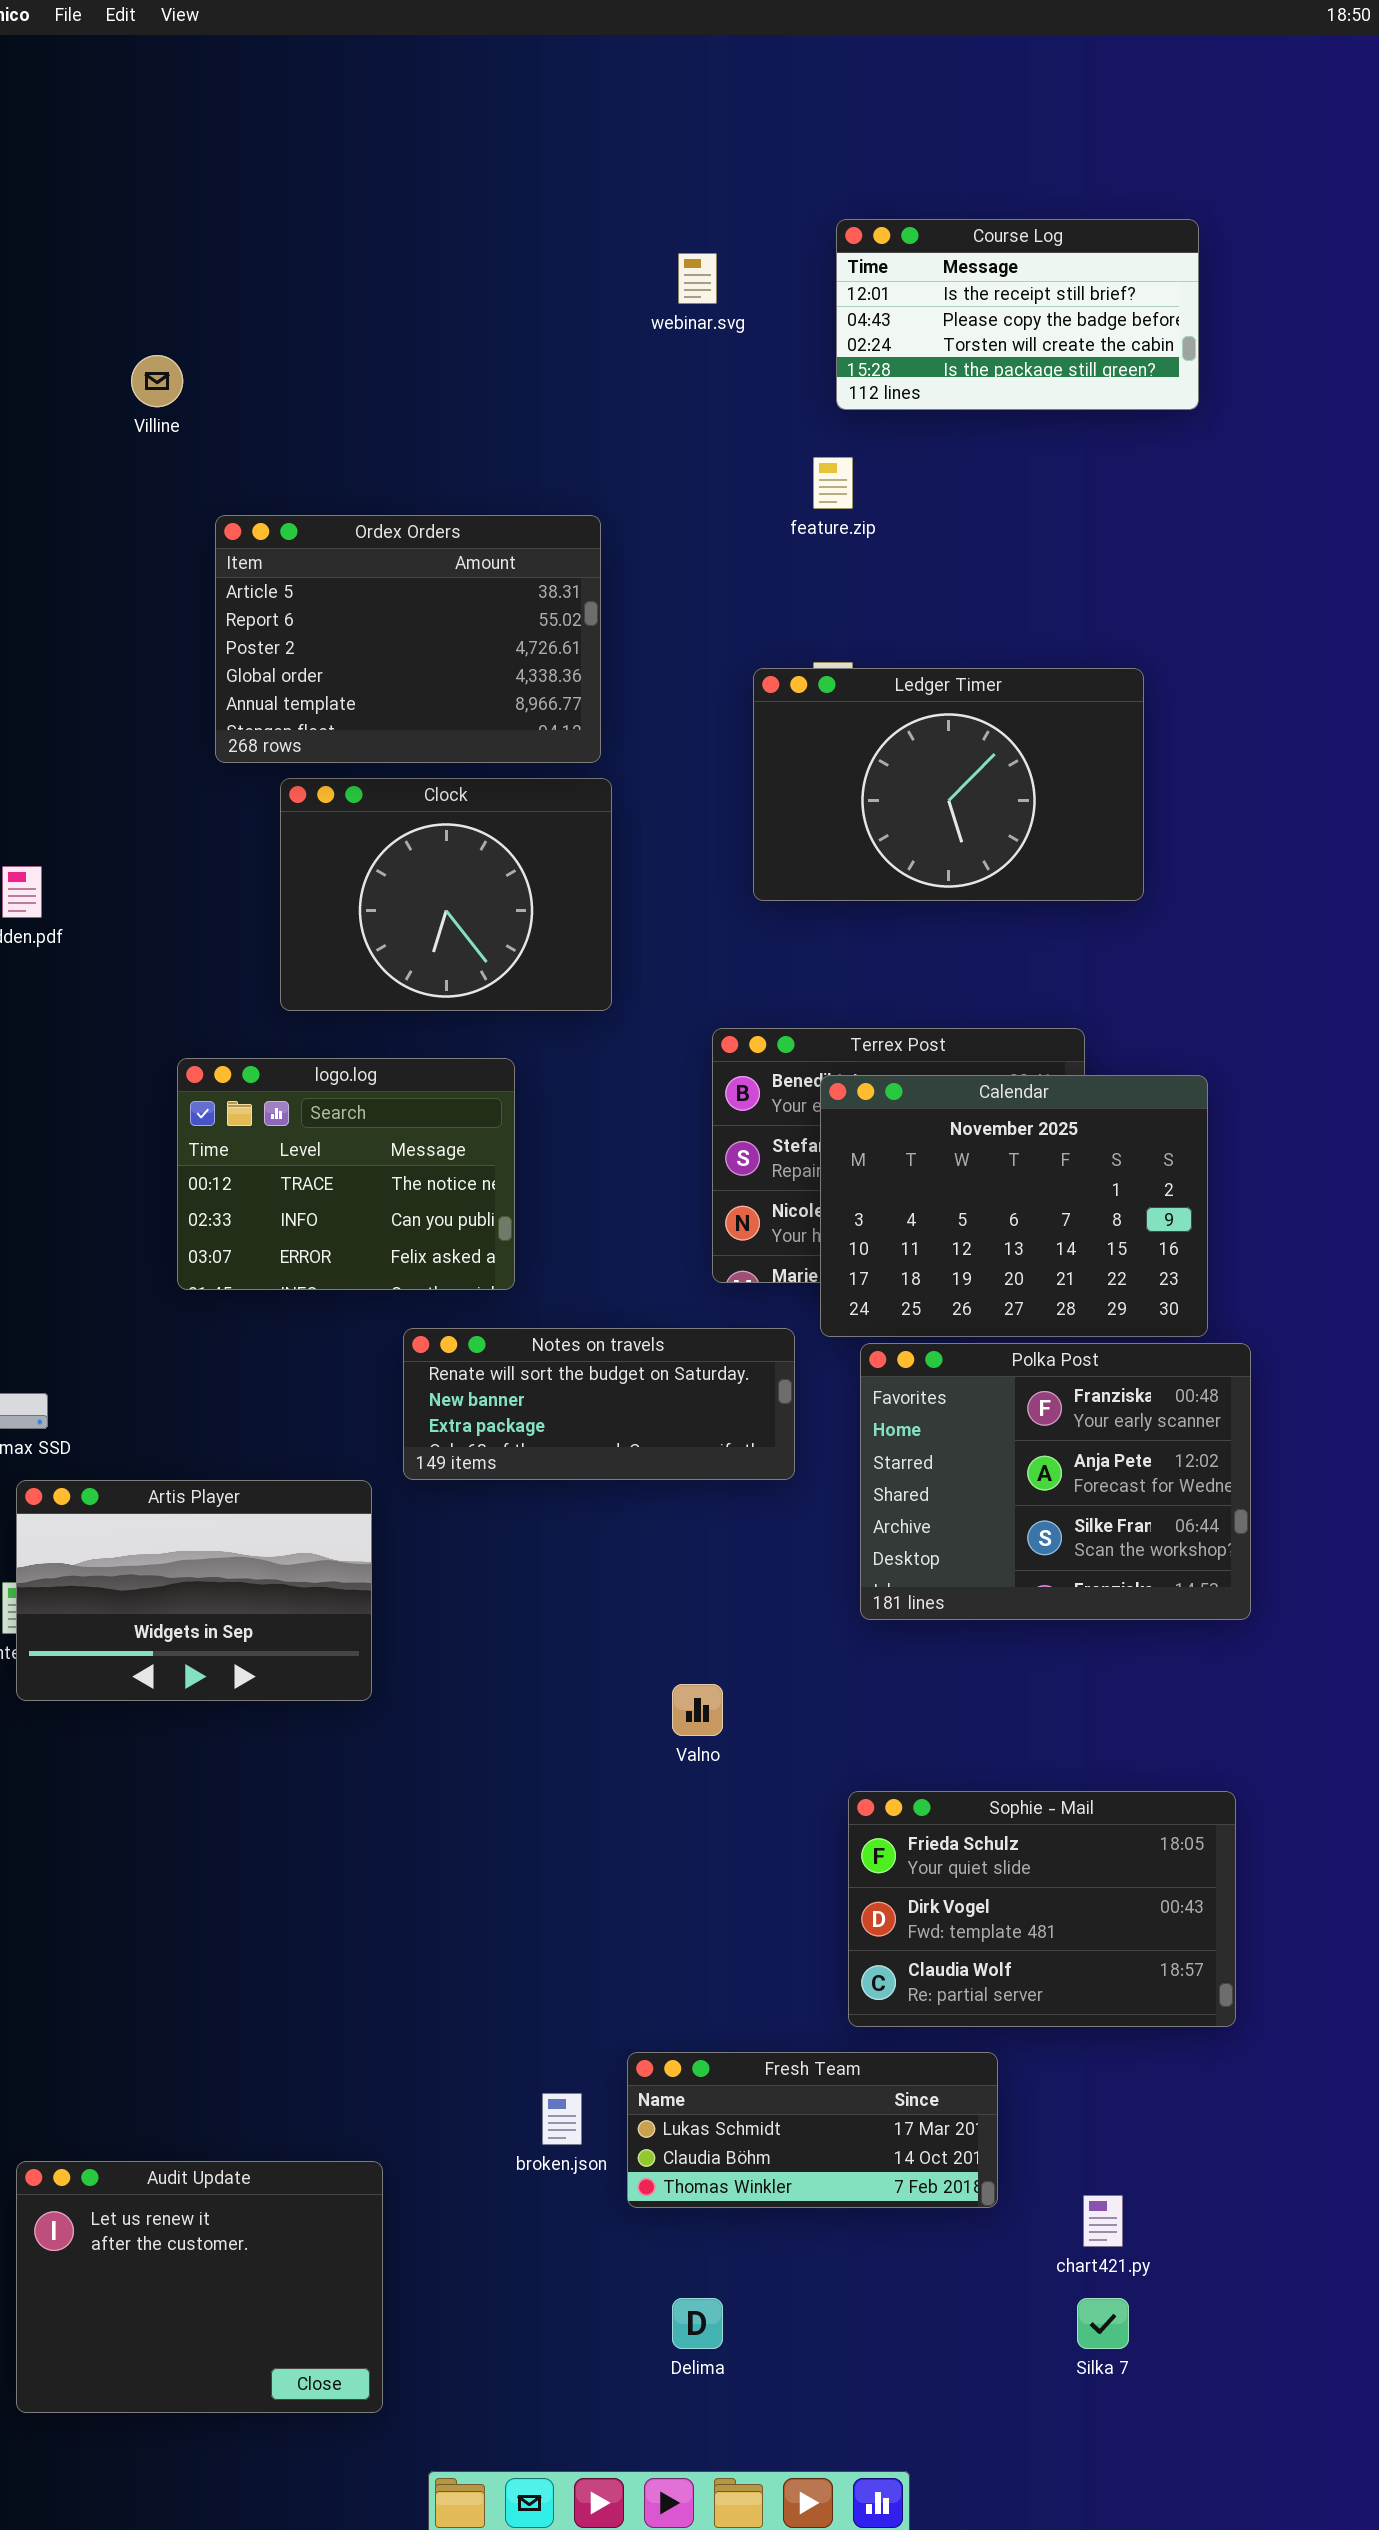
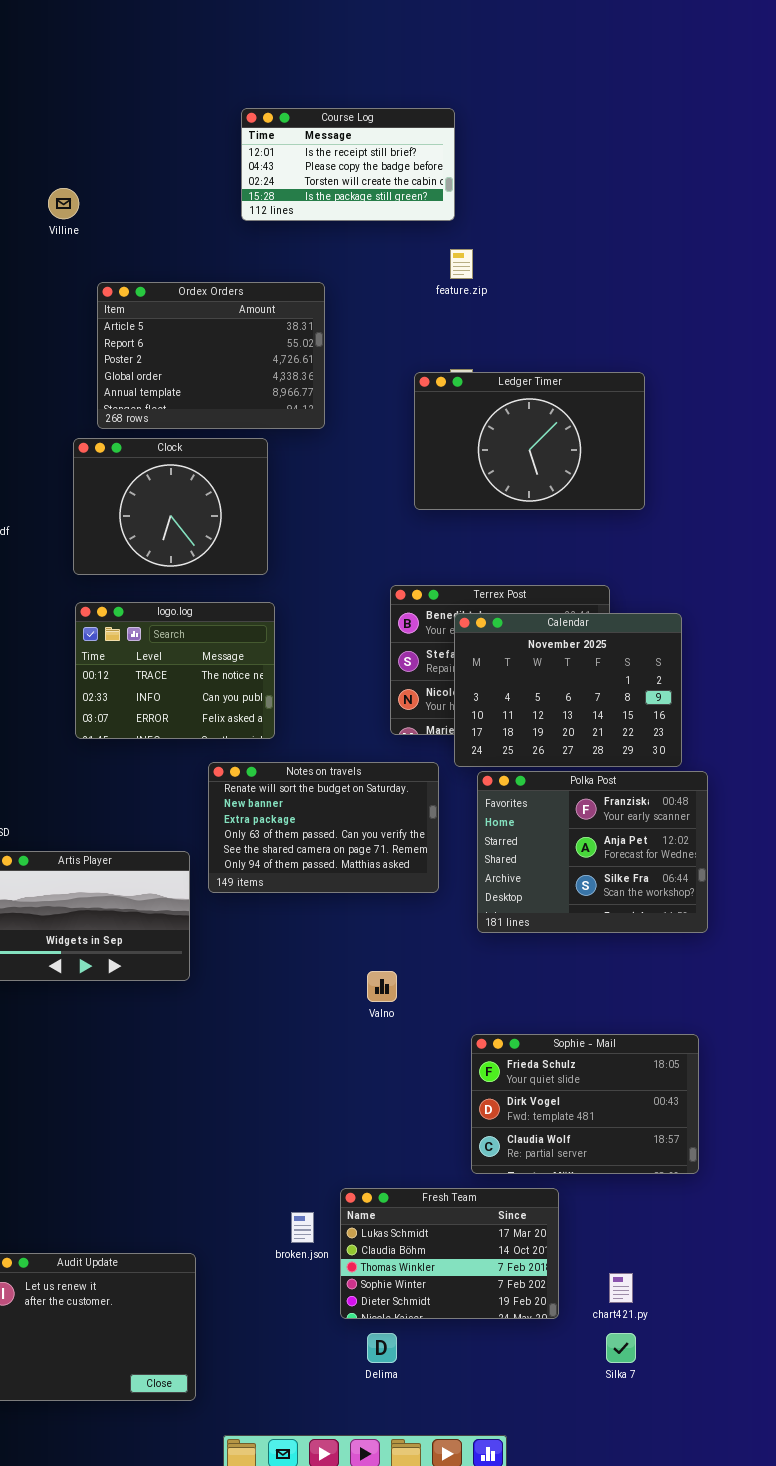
Course Log: [836,219,1199,410] -> [241,108,455,221], moved
Clock: [280,778,612,1011] -> [73,438,268,575], moved
Notes on travels: [403,1328,795,1480] -> [208,762,439,893], resized
Fresh Team: [627,2052,998,2208] -> [340,1188,559,1319], resized

